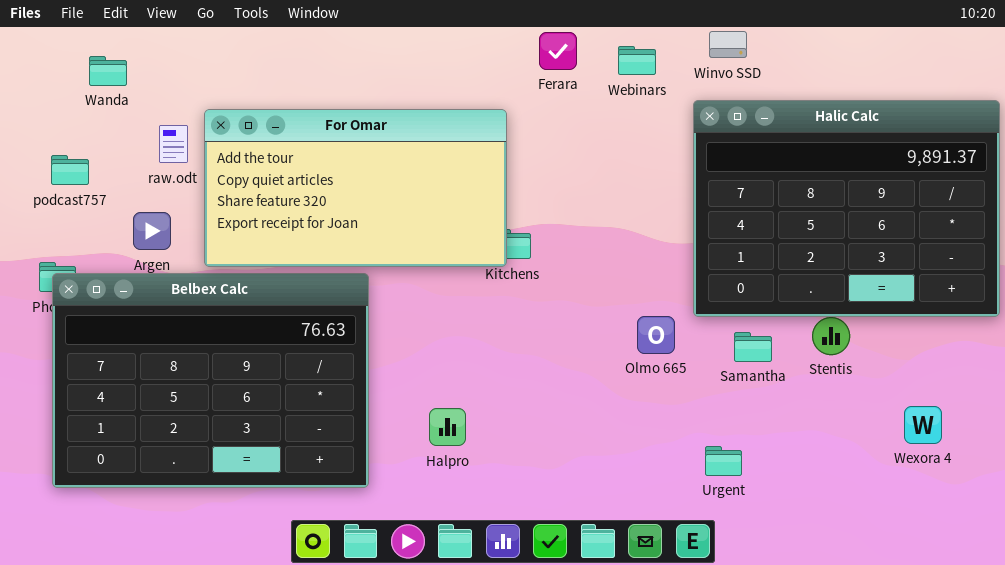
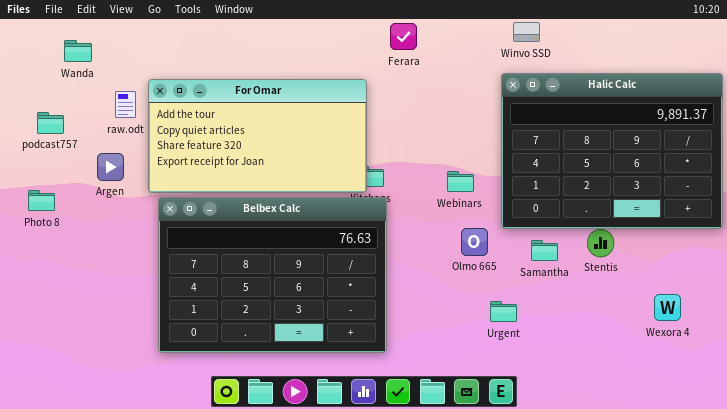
Webinars: [618,46,656,75] -> [447,171,474,192], moved
Belbex Calc: [52,273,369,488] -> [158,197,387,353], moved
Urgent: [705,446,742,476] -> [490,301,517,322], moved

